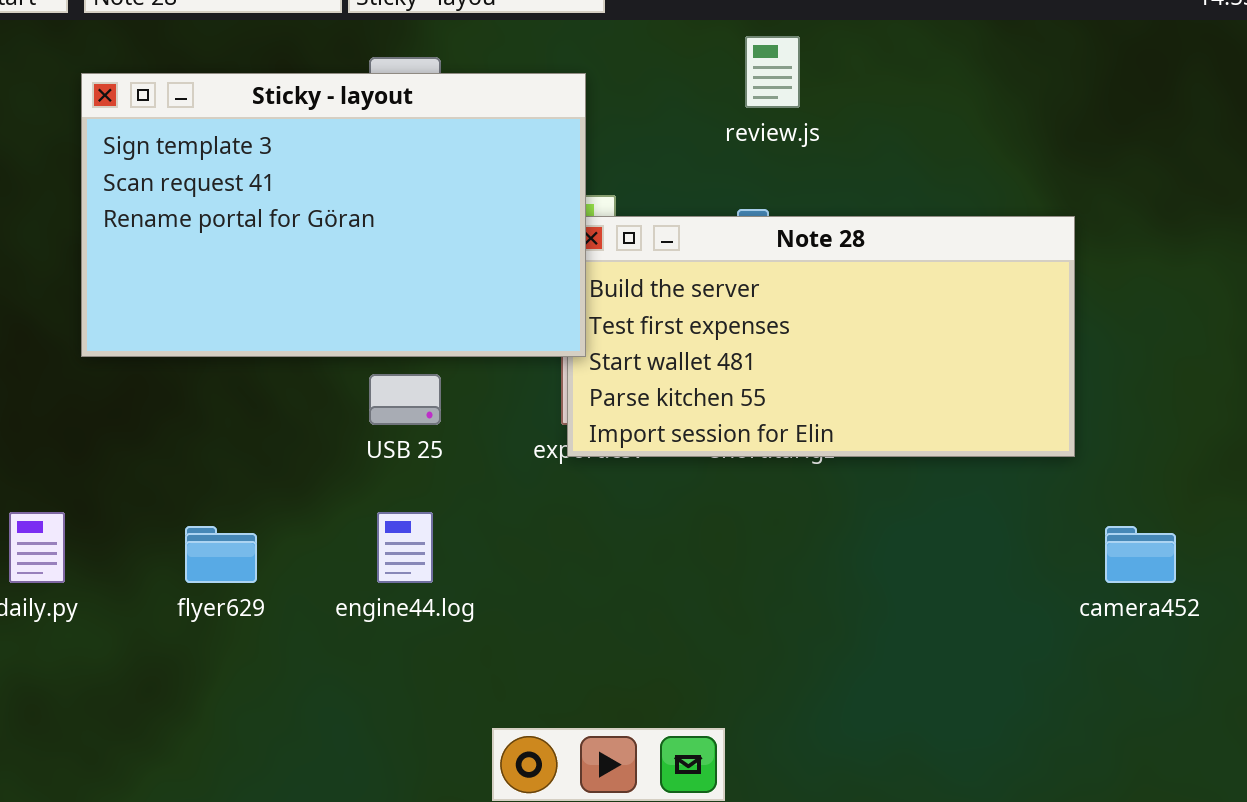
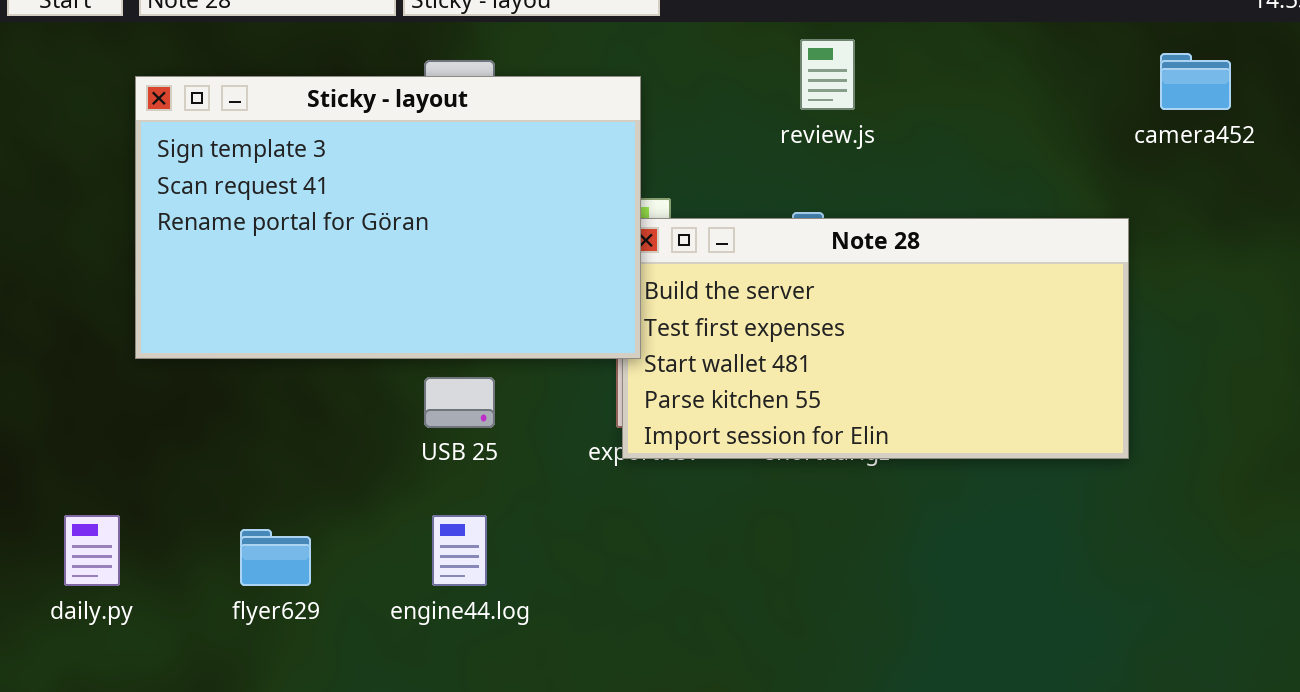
camera452: [1105,526,1176,583] -> [1160,53,1231,110], moved

